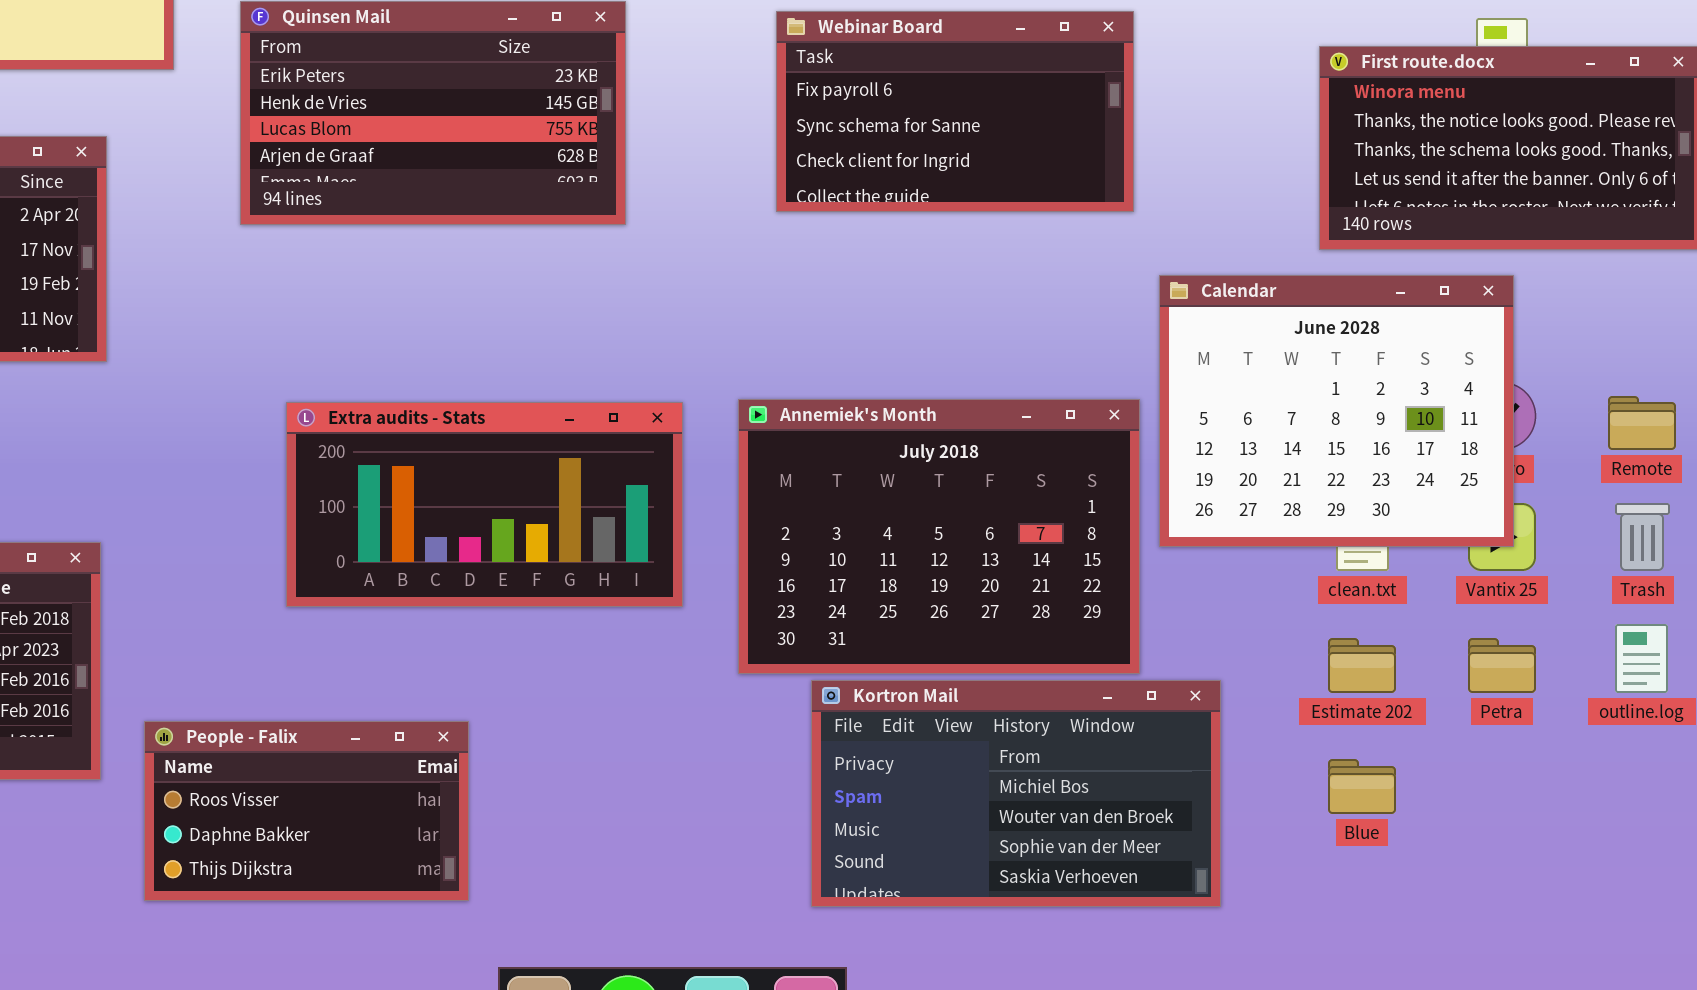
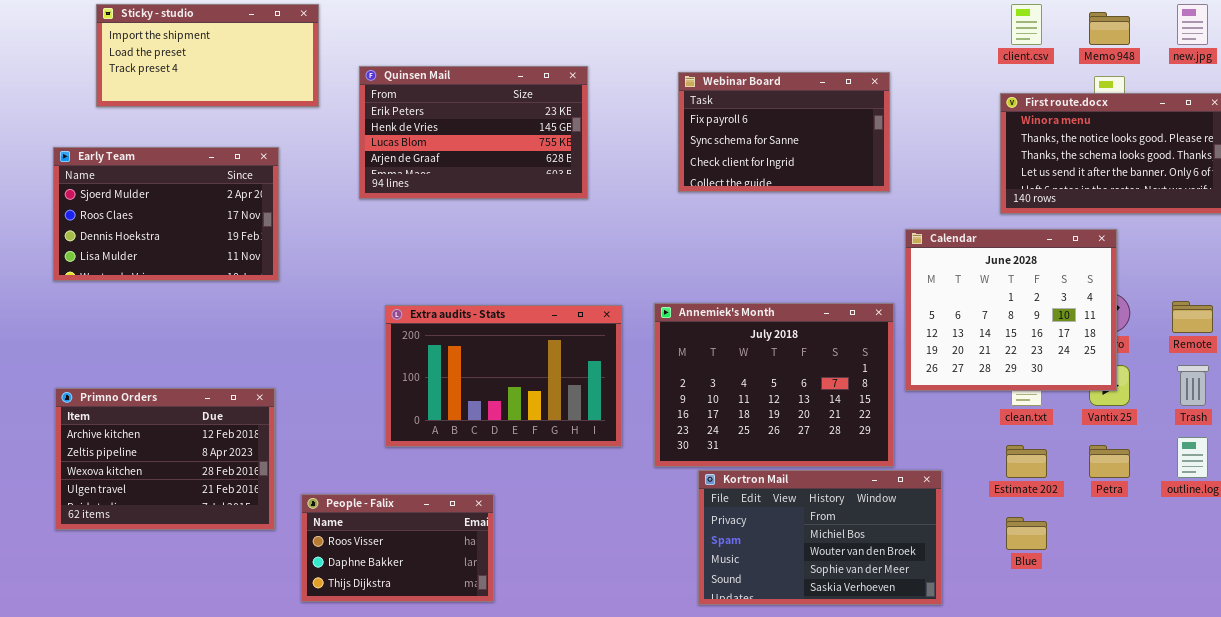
Extra audits - Stats: [286,402,683,607] -> [385,305,622,447], resized

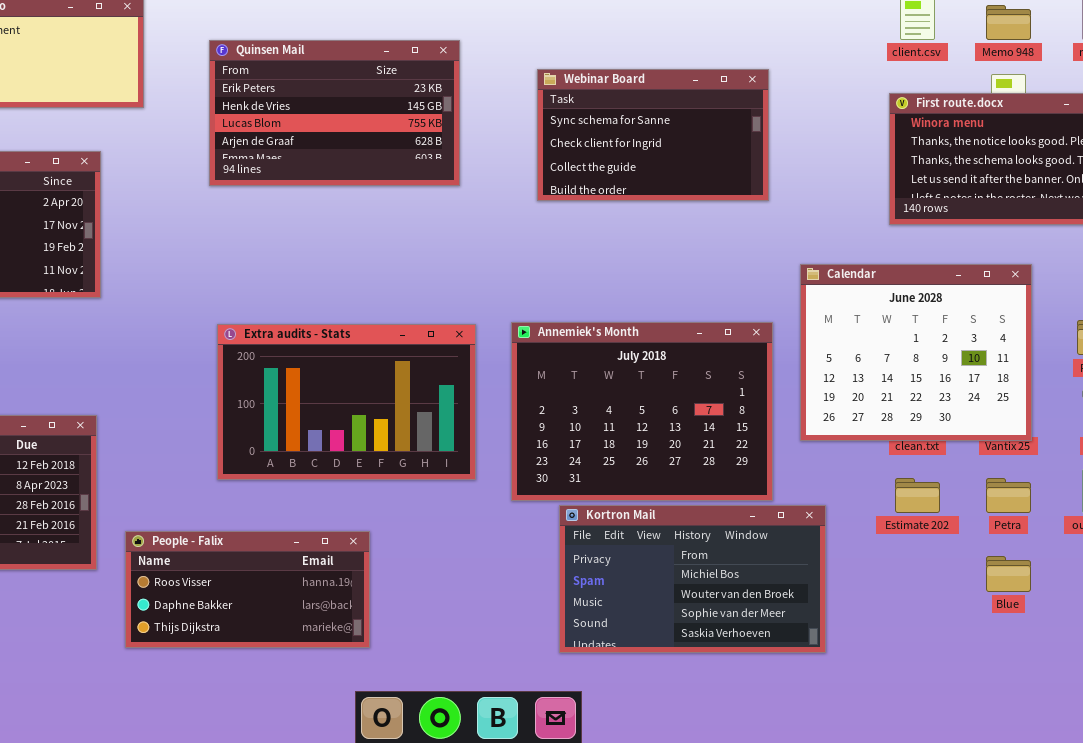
Quinsen Mail: [359,66,588,199] -> [209,40,460,186], moved
Webinar Board: [678,72,890,192] -> [537,69,769,201], scrolled down 1 row
Calendar: [905,229,1117,391] -> [800,264,1032,441], moved
People - Falix: [301,494,494,602] -> [125,531,370,648], resized
Blue: [1006,517,1047,550] -> [986,556,1031,592], moved

